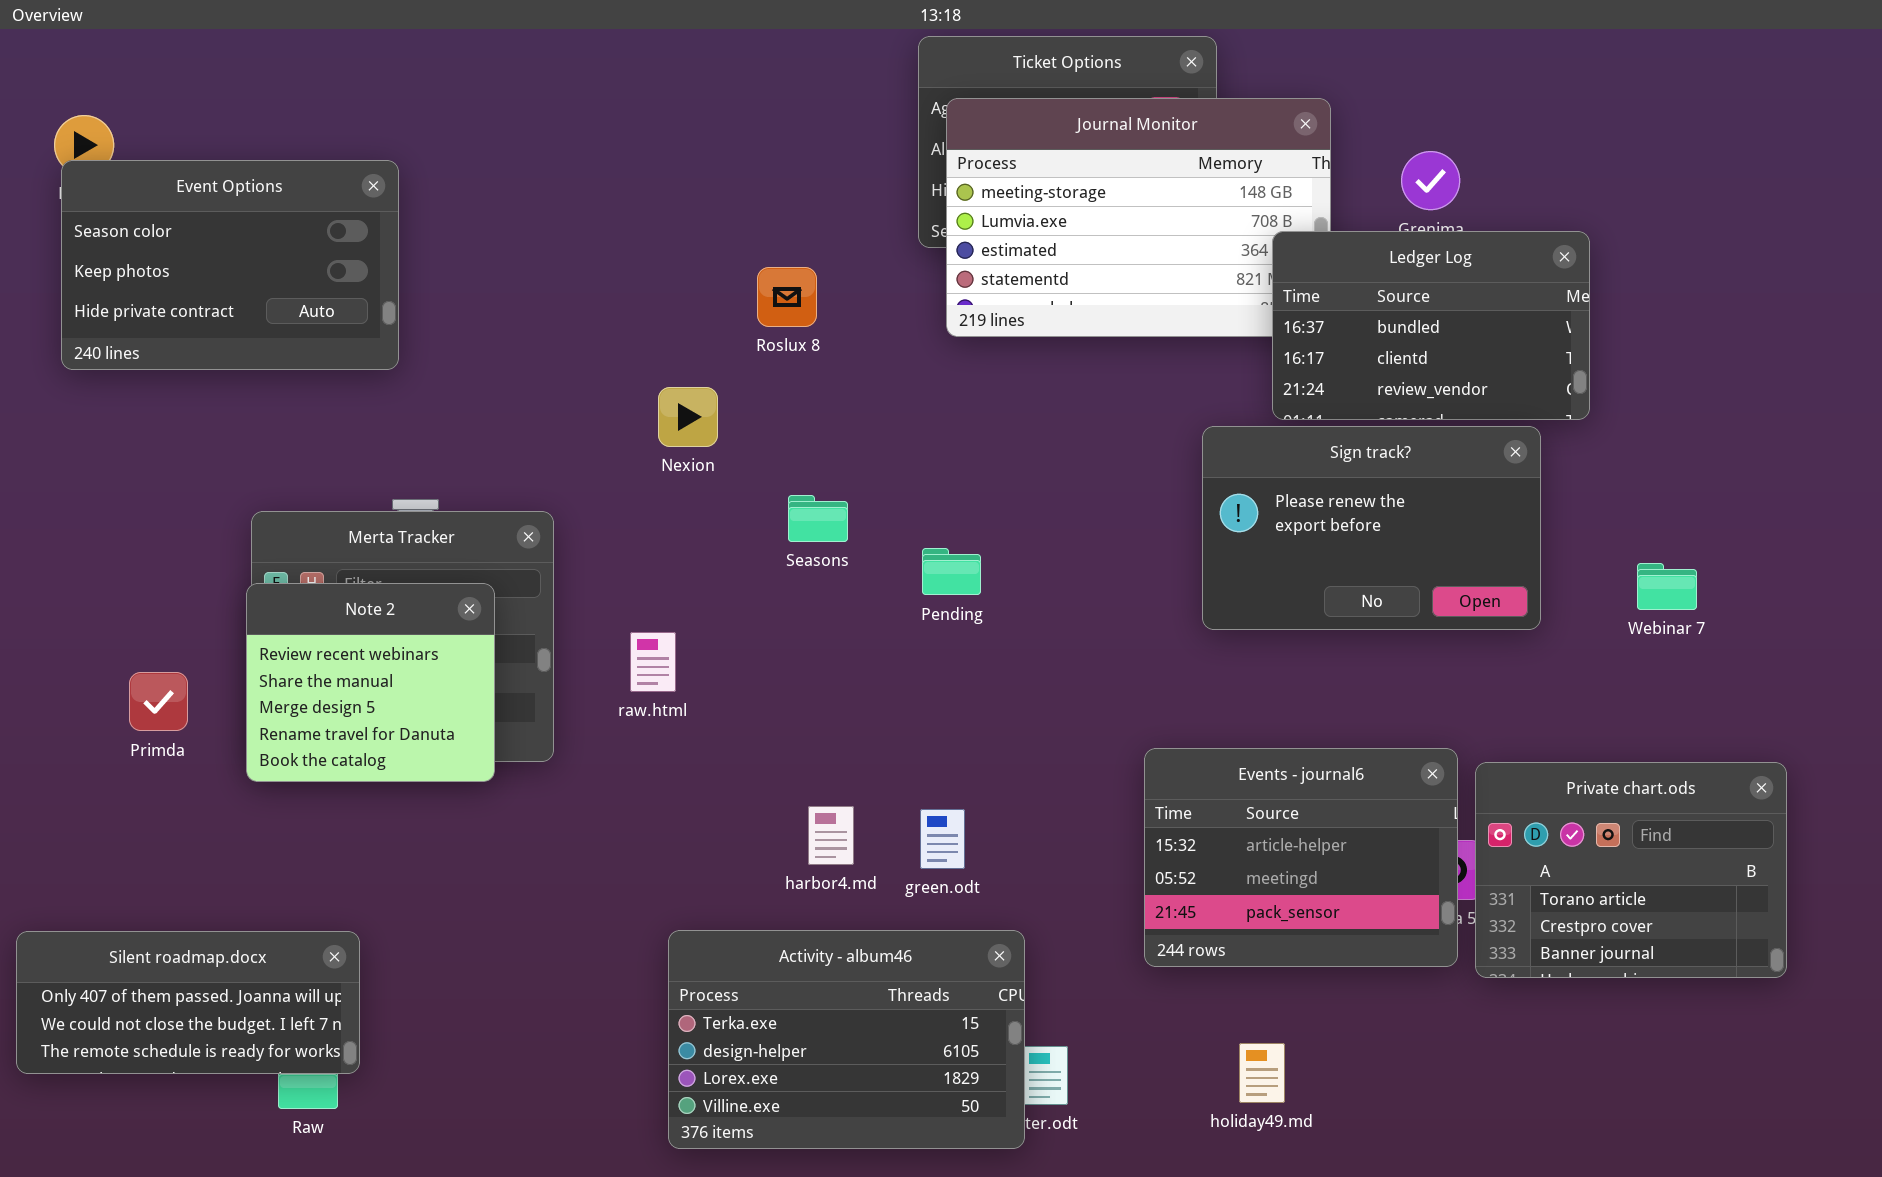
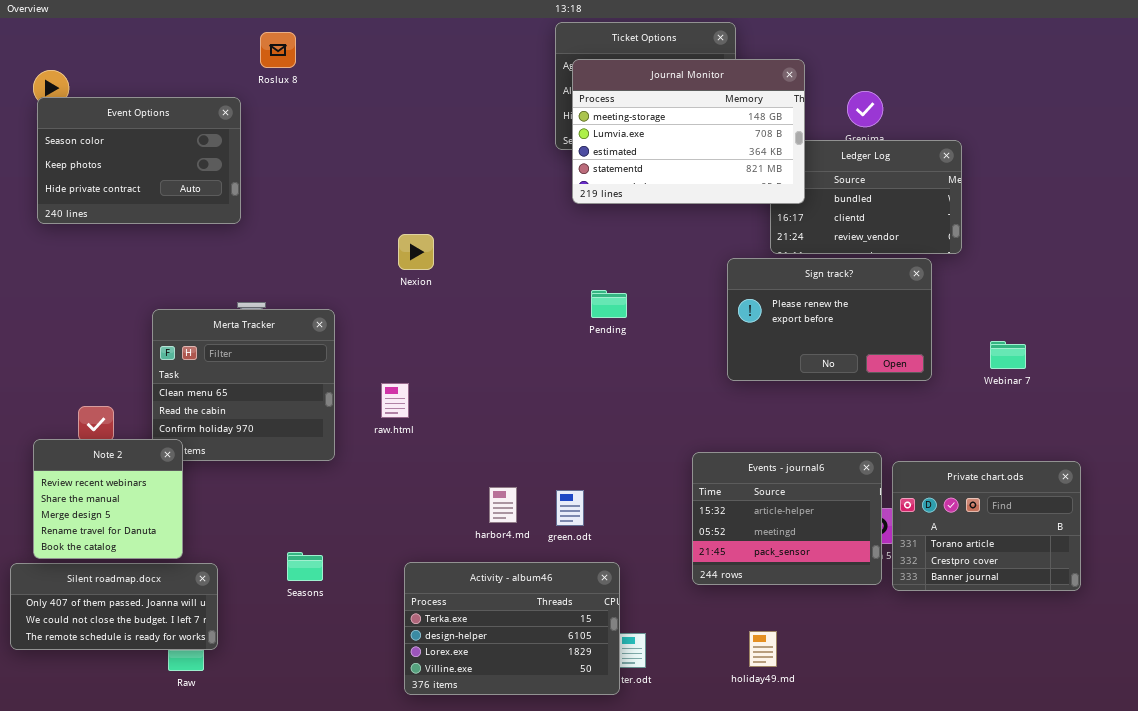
Journal Monitor: [946,98,1331,337] -> [572,59,805,204], raised
Roslux 8: [757,267,817,327] -> [260,32,296,68], moved
Seasons: [788,495,848,542] -> [287,552,323,581], moved
Pending: [922,548,981,595] -> [591,290,627,318], moved
Note 2: [246,583,495,782] -> [33,439,183,559], moved

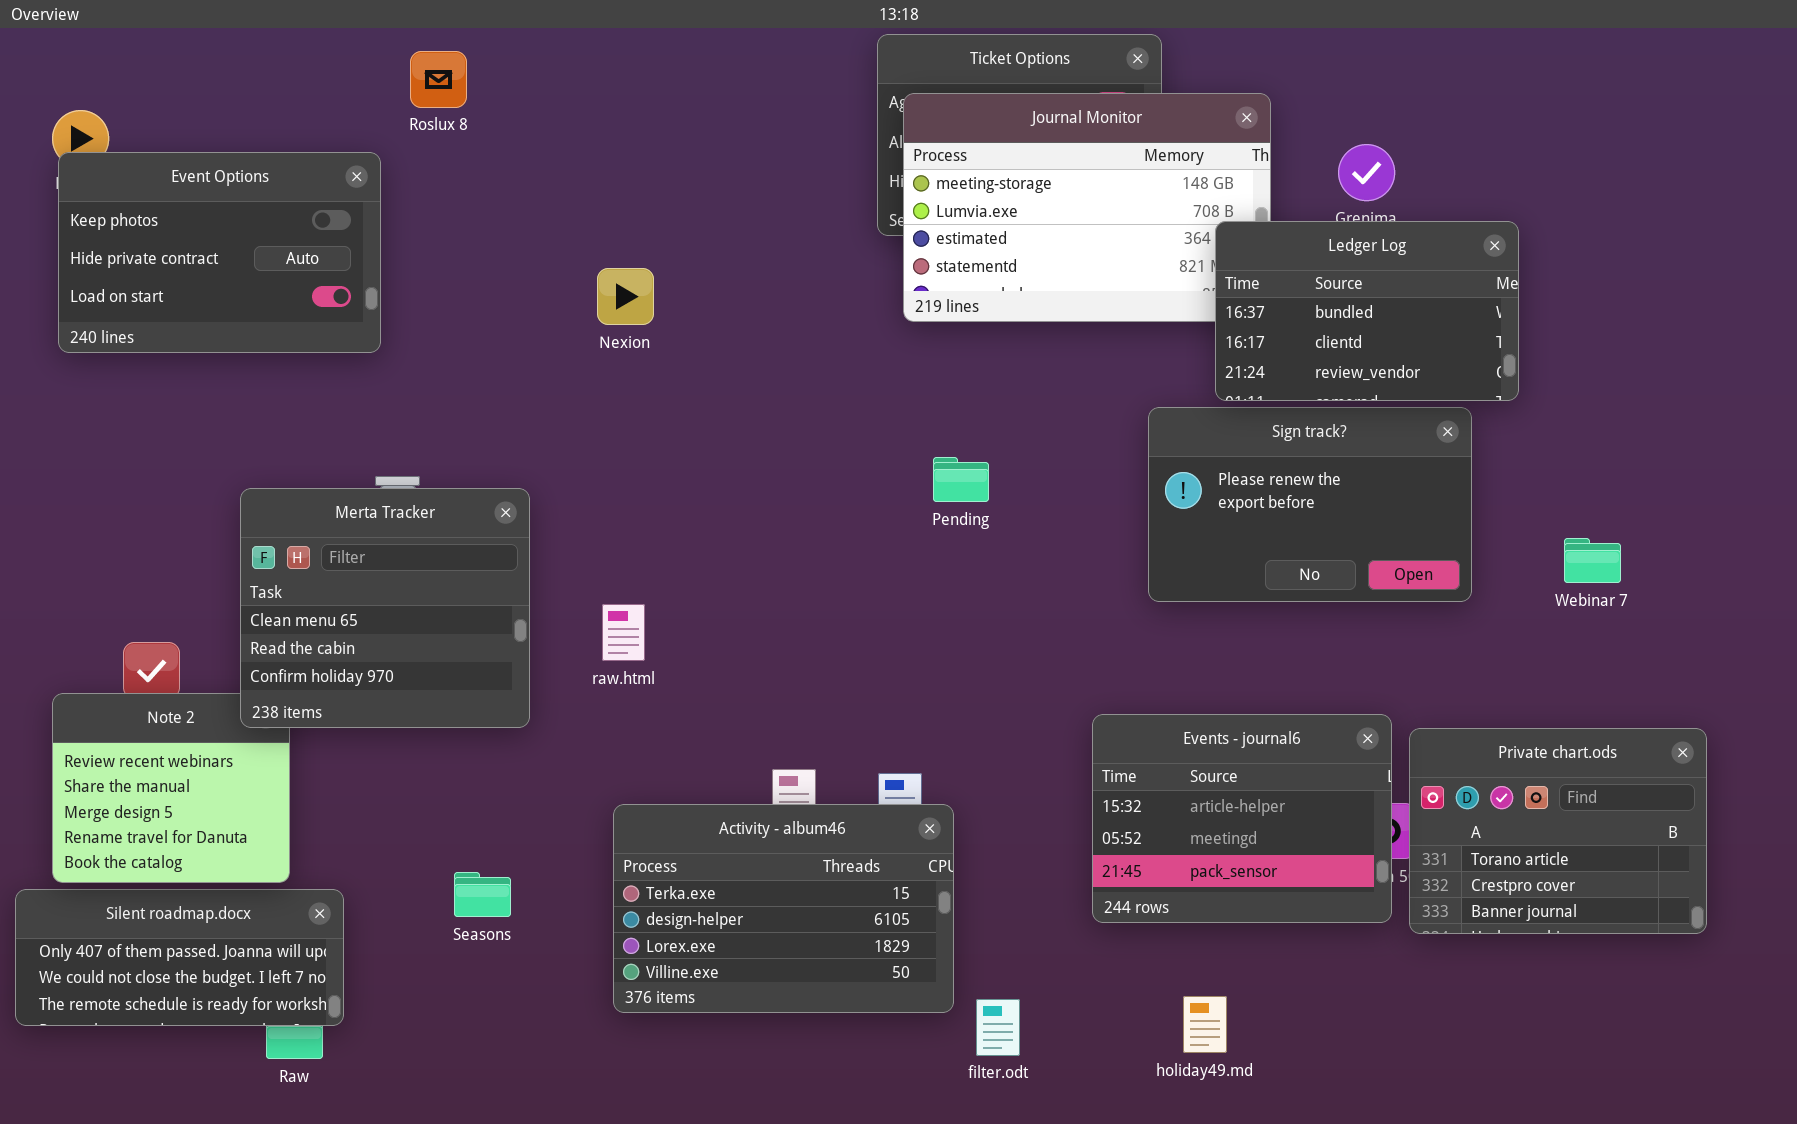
Event Options: [37,97,241,224] -> [58,152,381,353], scrolled down 1 row
Ledger Log: [770,140,962,254] -> [1215,221,1519,401], raised
Nexion: [398,234,434,270] -> [597,268,654,325], moved
Merta Tracker: [152,309,335,461] -> [240,488,530,728], raised
Activity - album46: [404,562,620,695] -> [613,804,954,1013], moved

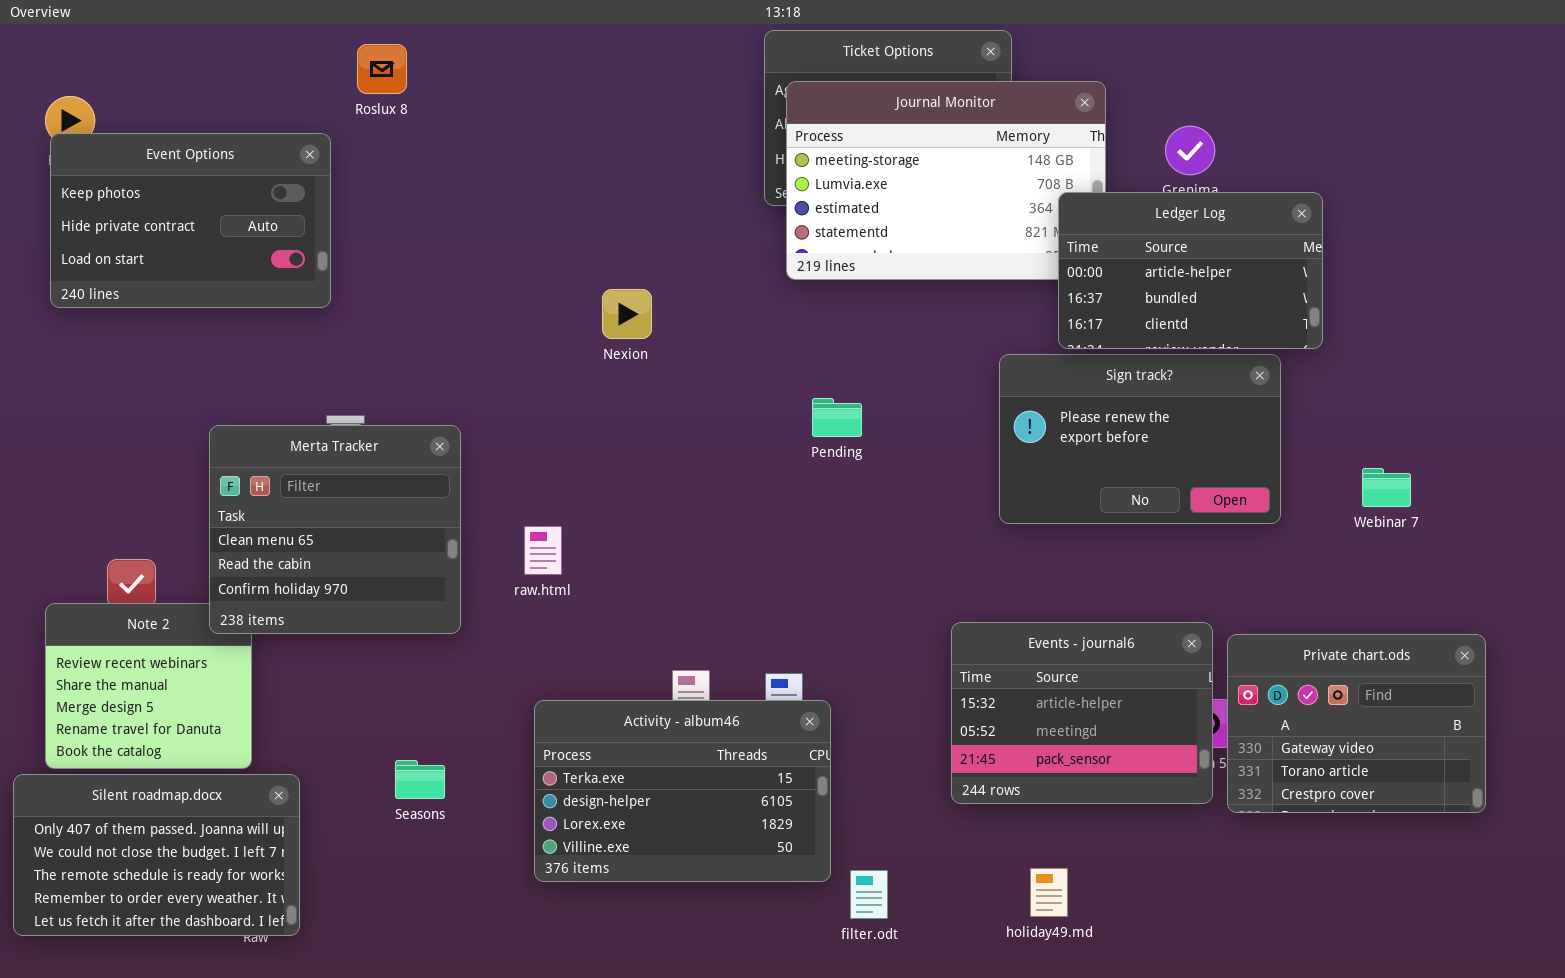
Ledger Log: [1215,221,1519,401] -> [1058,192,1323,349], scrolled up 1 row
Nexion: [597,268,654,325] -> [602,289,652,339], moved
Private chart.ods: [1409,728,1707,934] -> [1227,634,1486,813], scrolled up 1 row
Silent roadmap.docx: [15,889,344,1026] -> [13,774,300,936], resized

